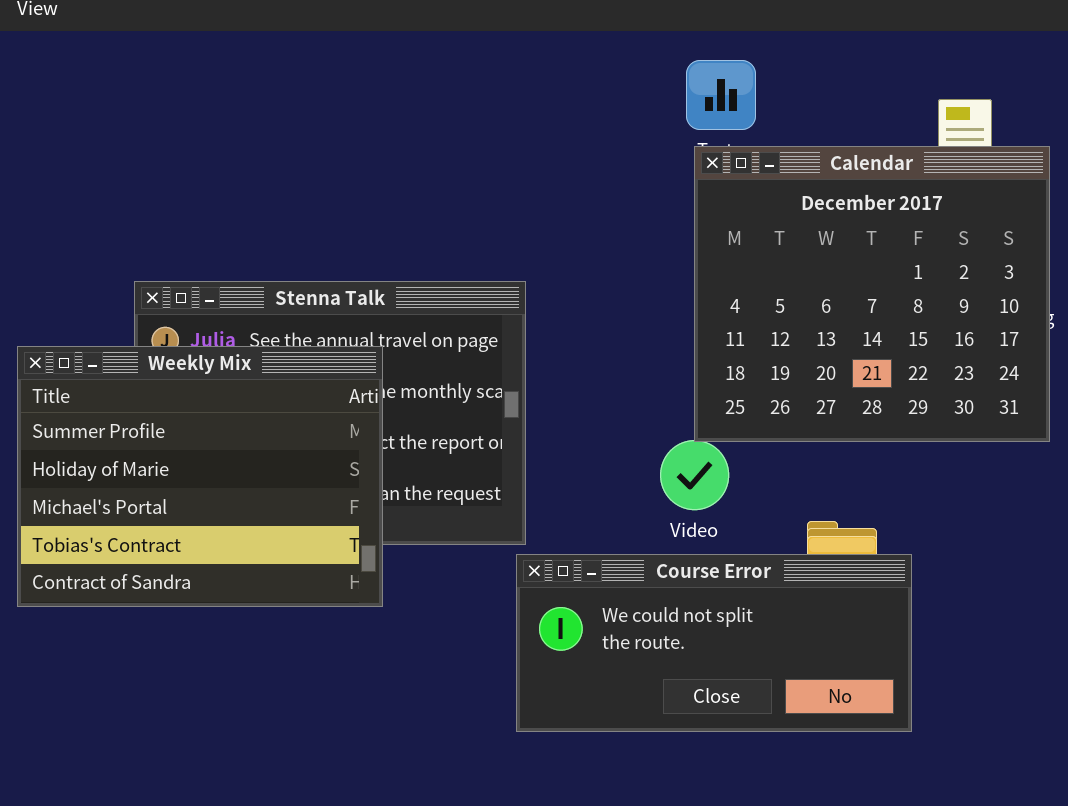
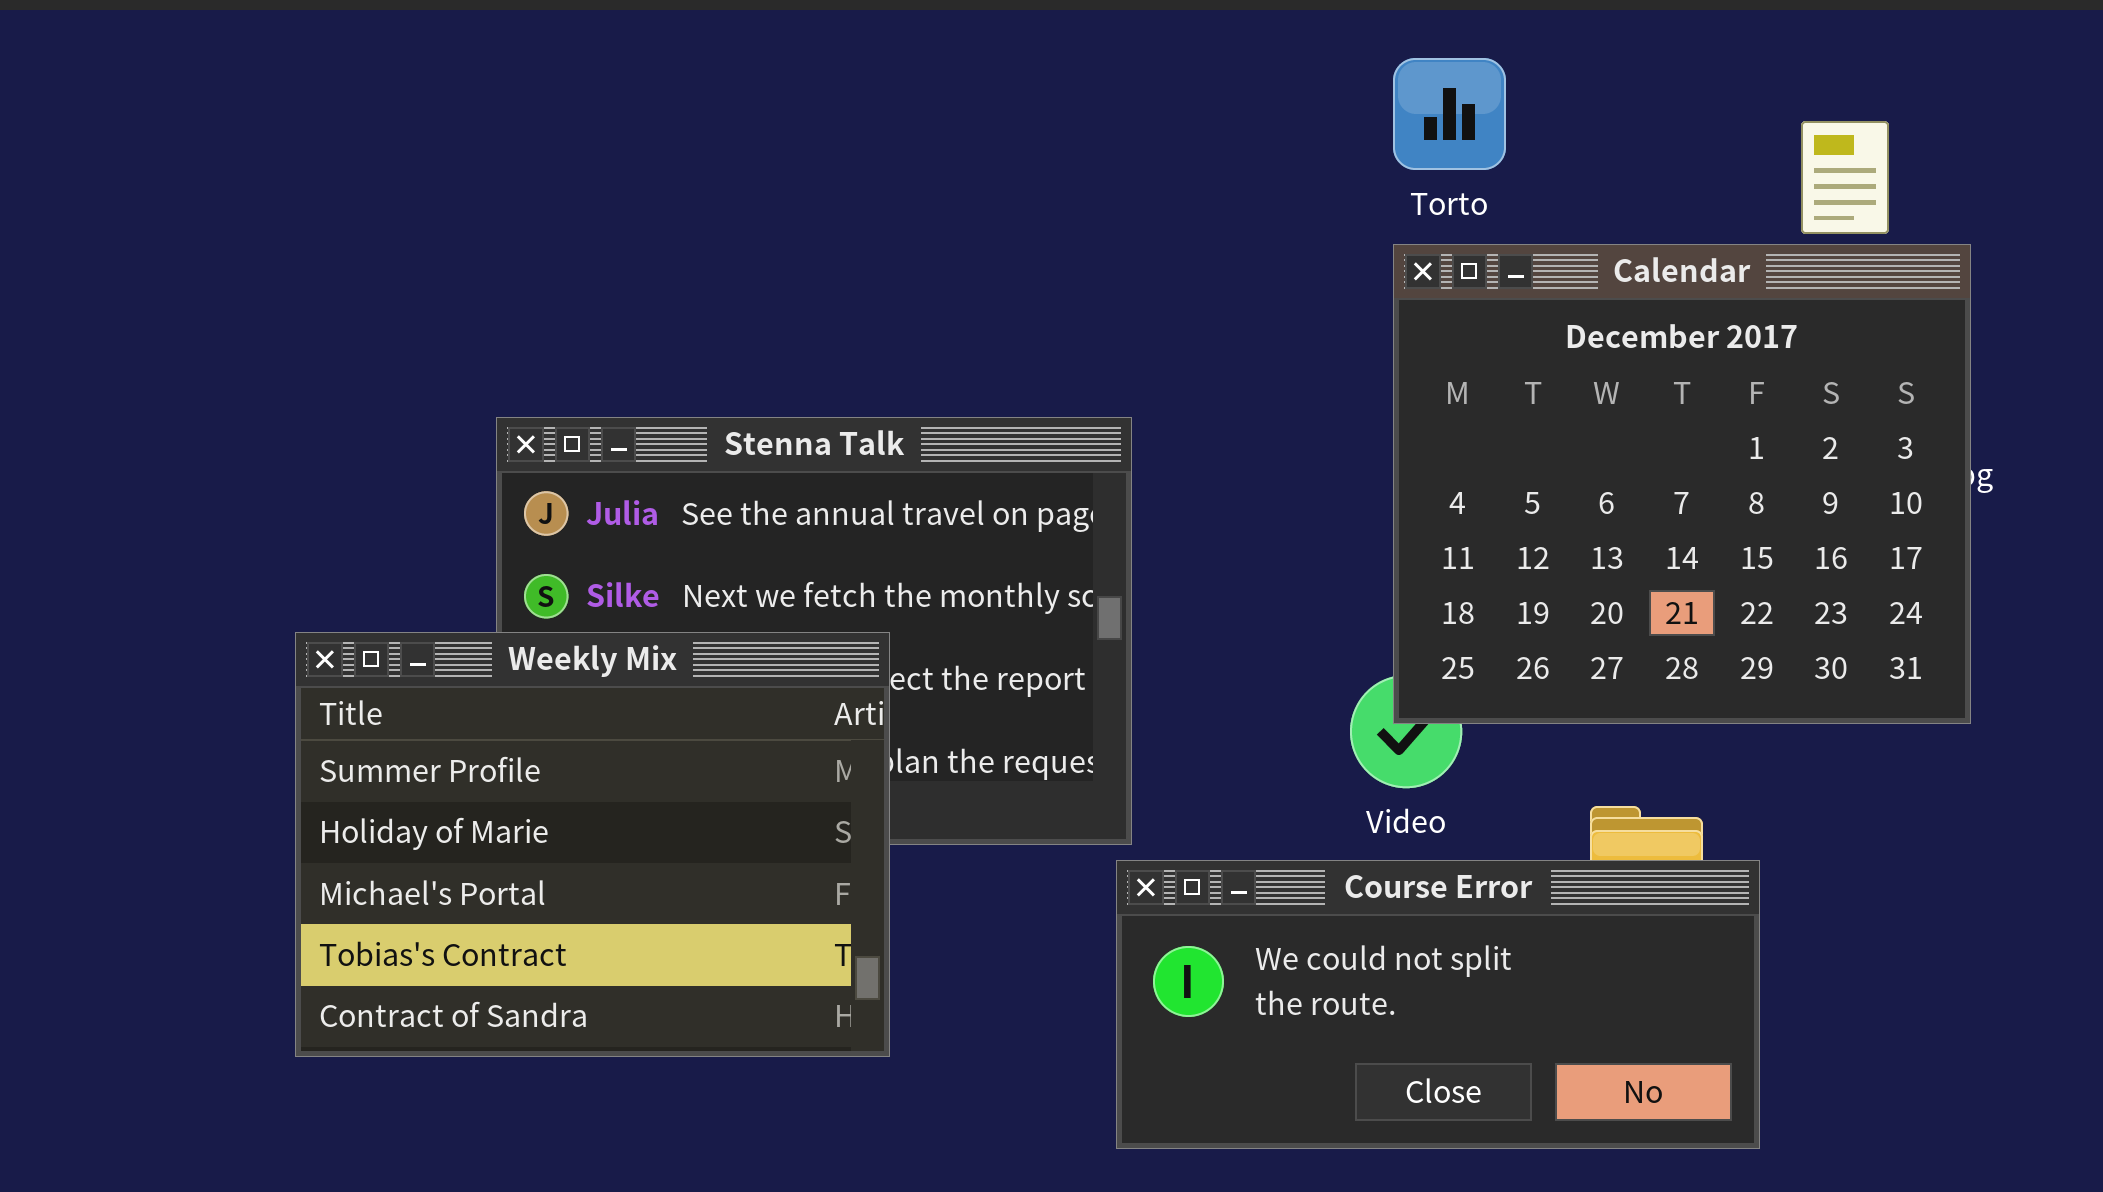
Calendar: [694,146,1050,442] -> [1393,244,1971,724], moved
Weekly Mix: [17,346,383,607] -> [295,632,890,1057], moved

